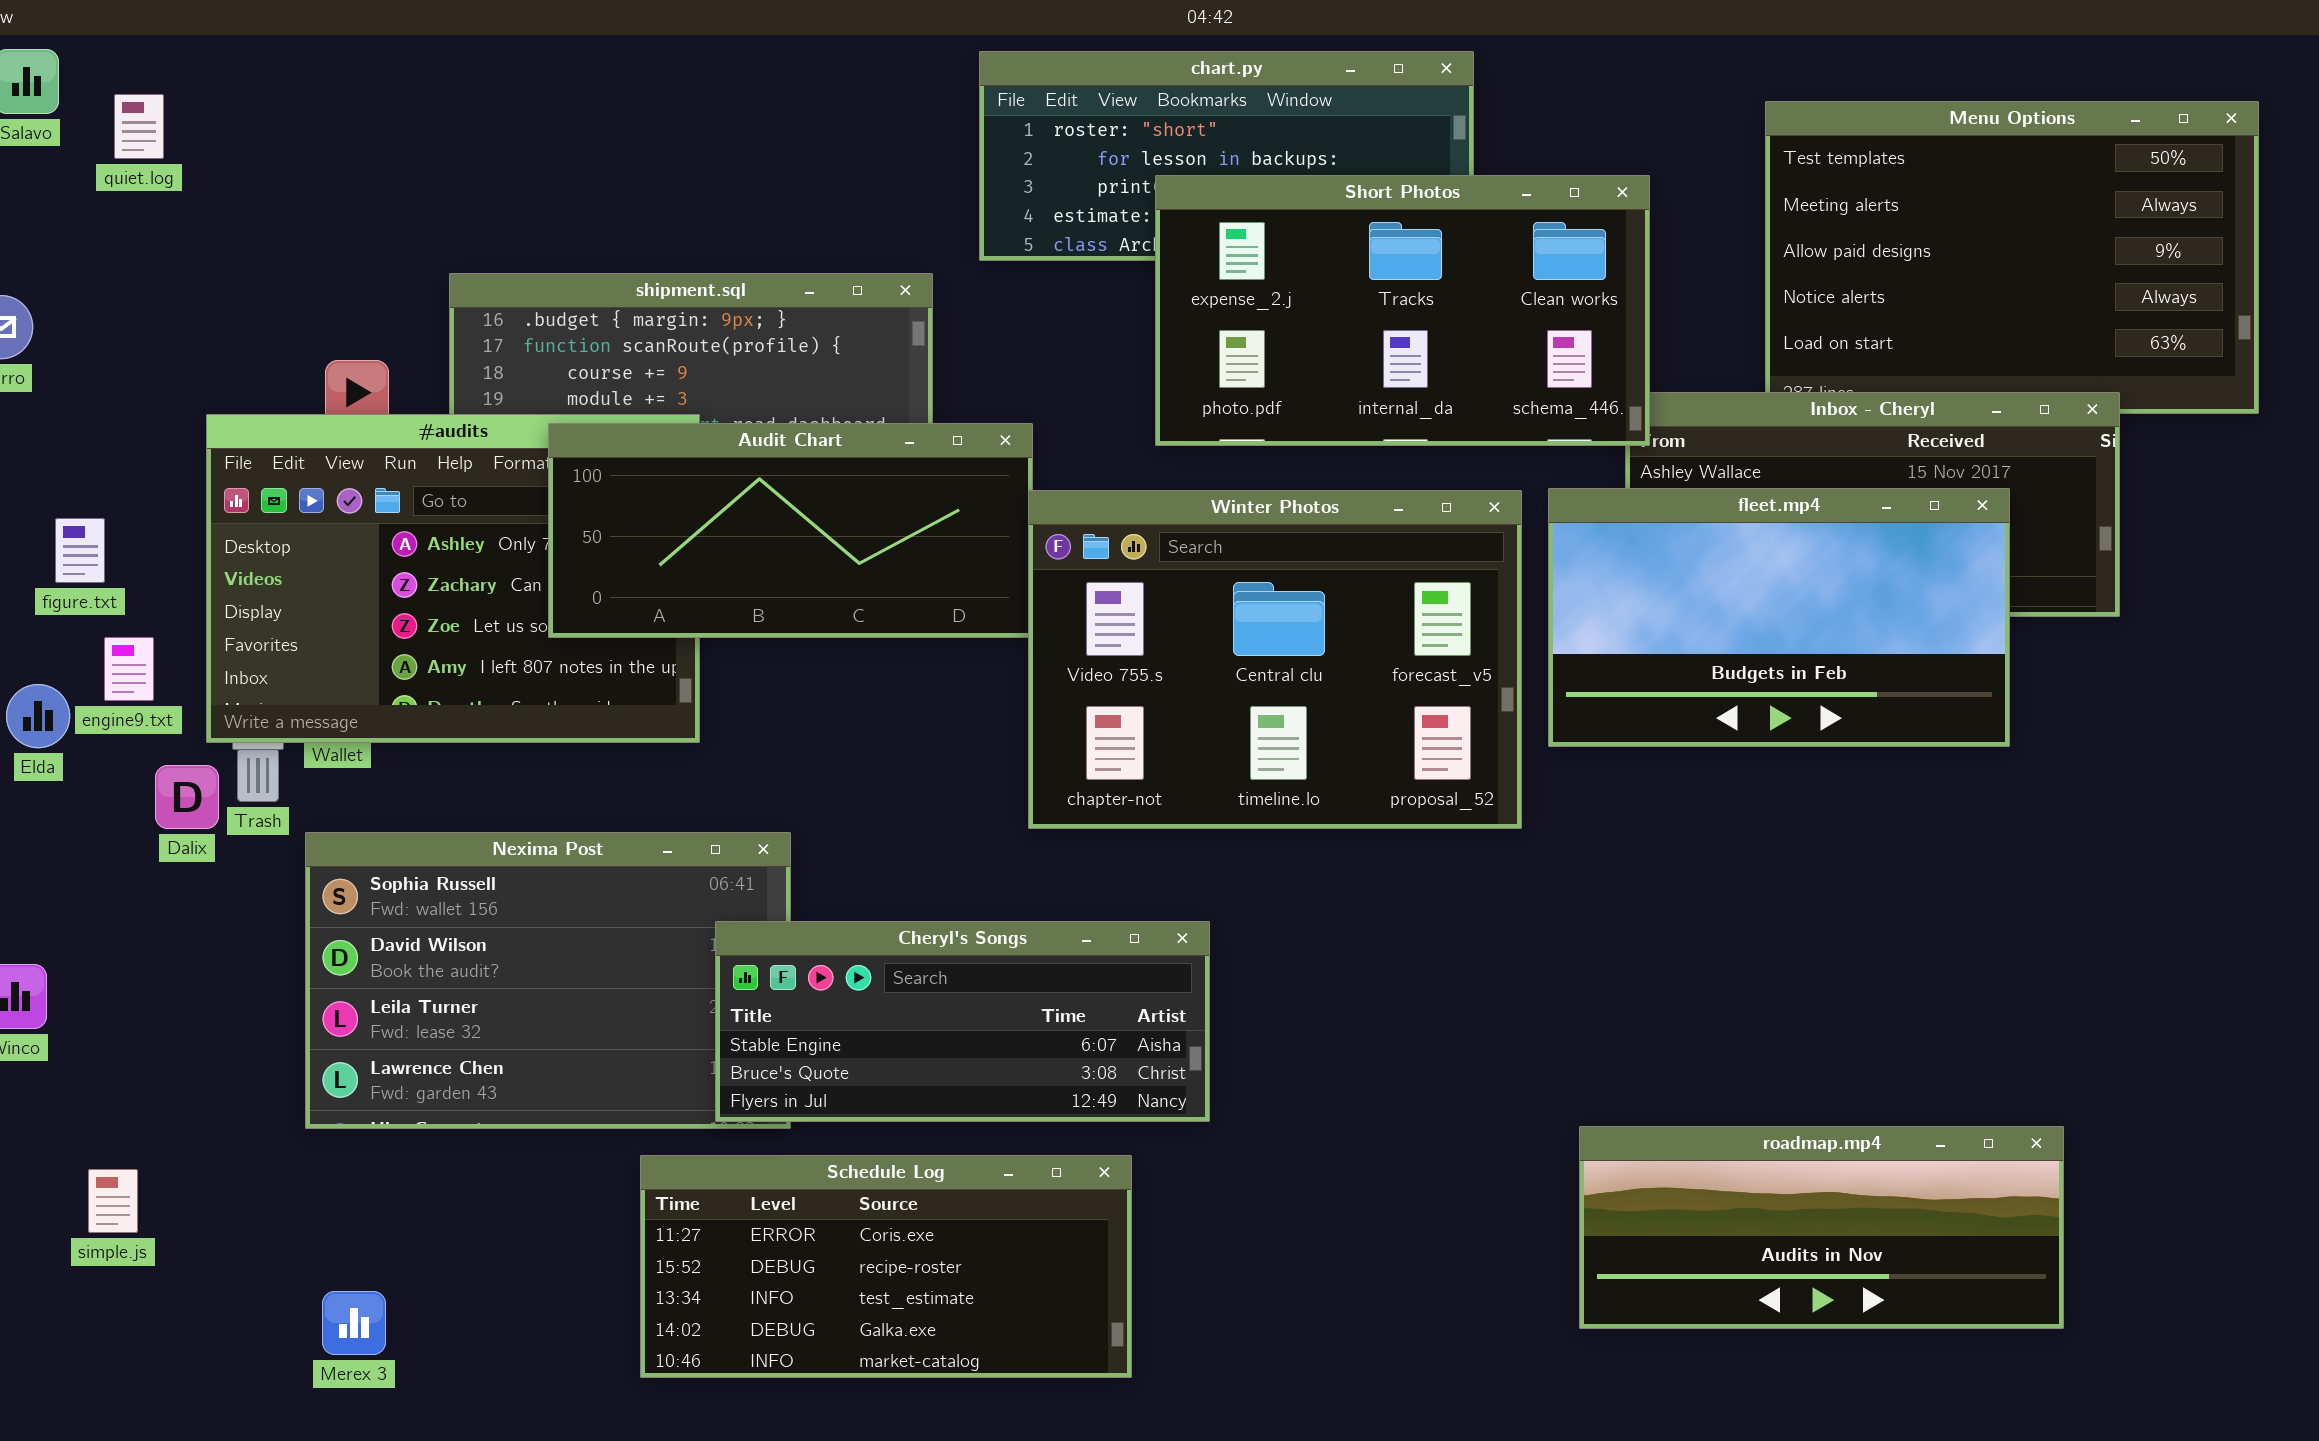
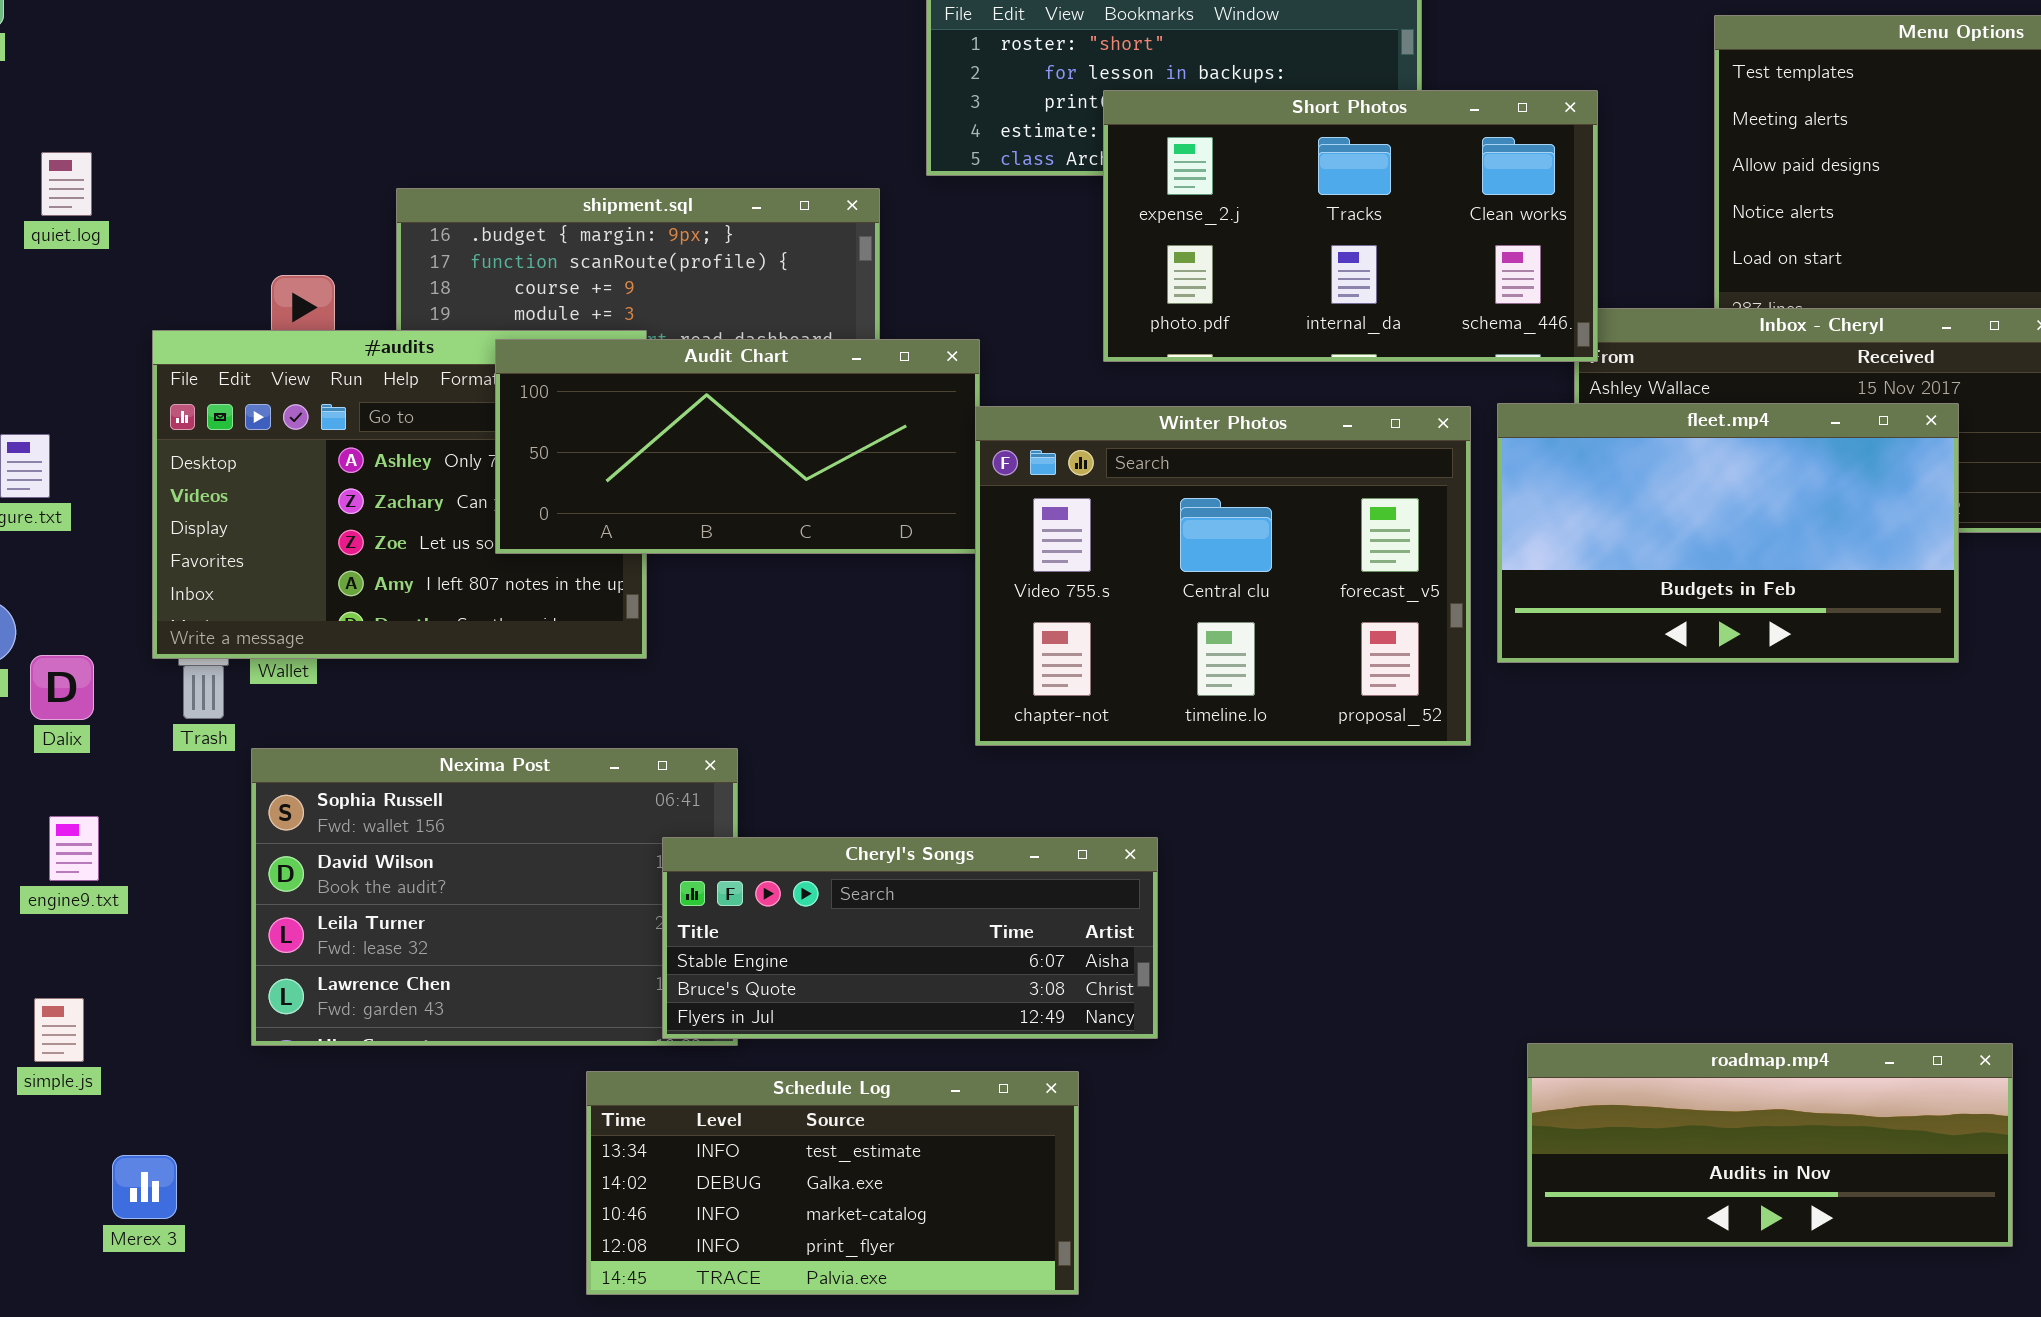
quiet.log: [114,94,164,159] -> [41,152,92,216], moved
engine9.txt: [104,637,154,701] -> [49,816,99,881], moved
Dalix: [155,765,219,829] -> [30,655,94,720], moved
Schedule Log: [640,1155,1132,1378] -> [586,1071,1079,1295], scrolled down 2 rows
simple.js: [88,1169,138,1233] -> [34,998,84,1062], moved
Merex 3: [322,1291,386,1355] -> [112,1155,177,1219], moved

